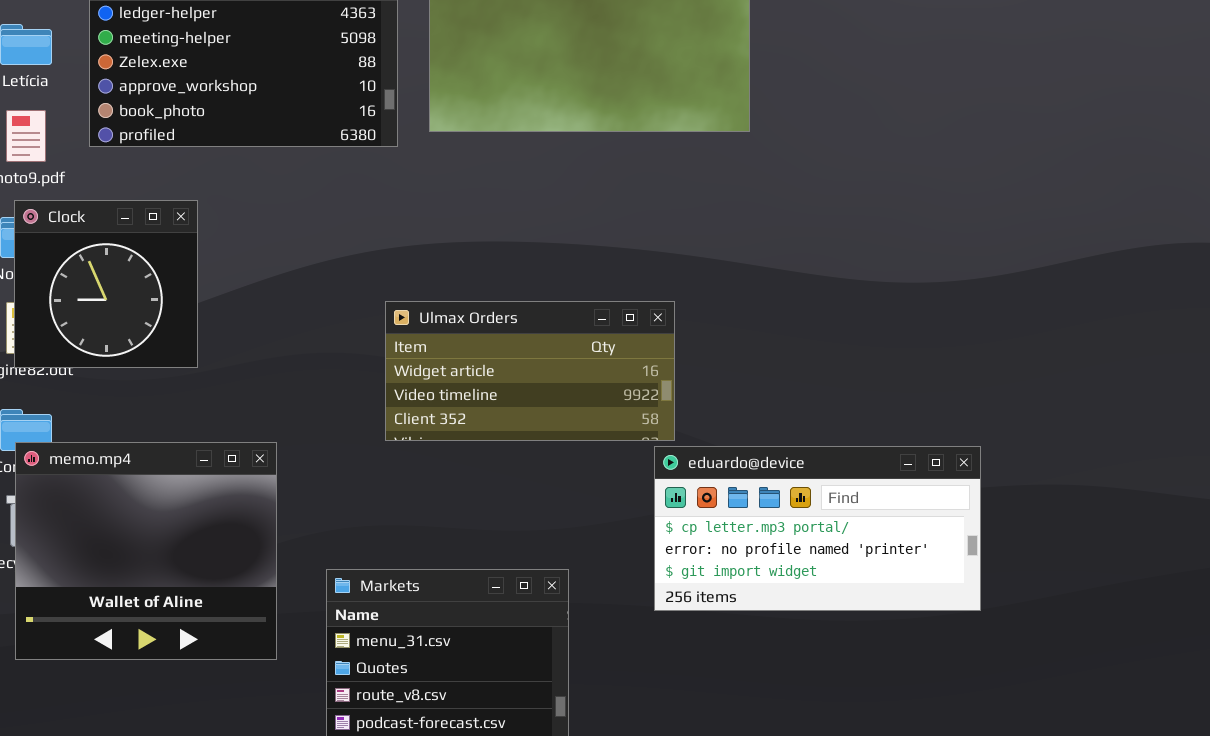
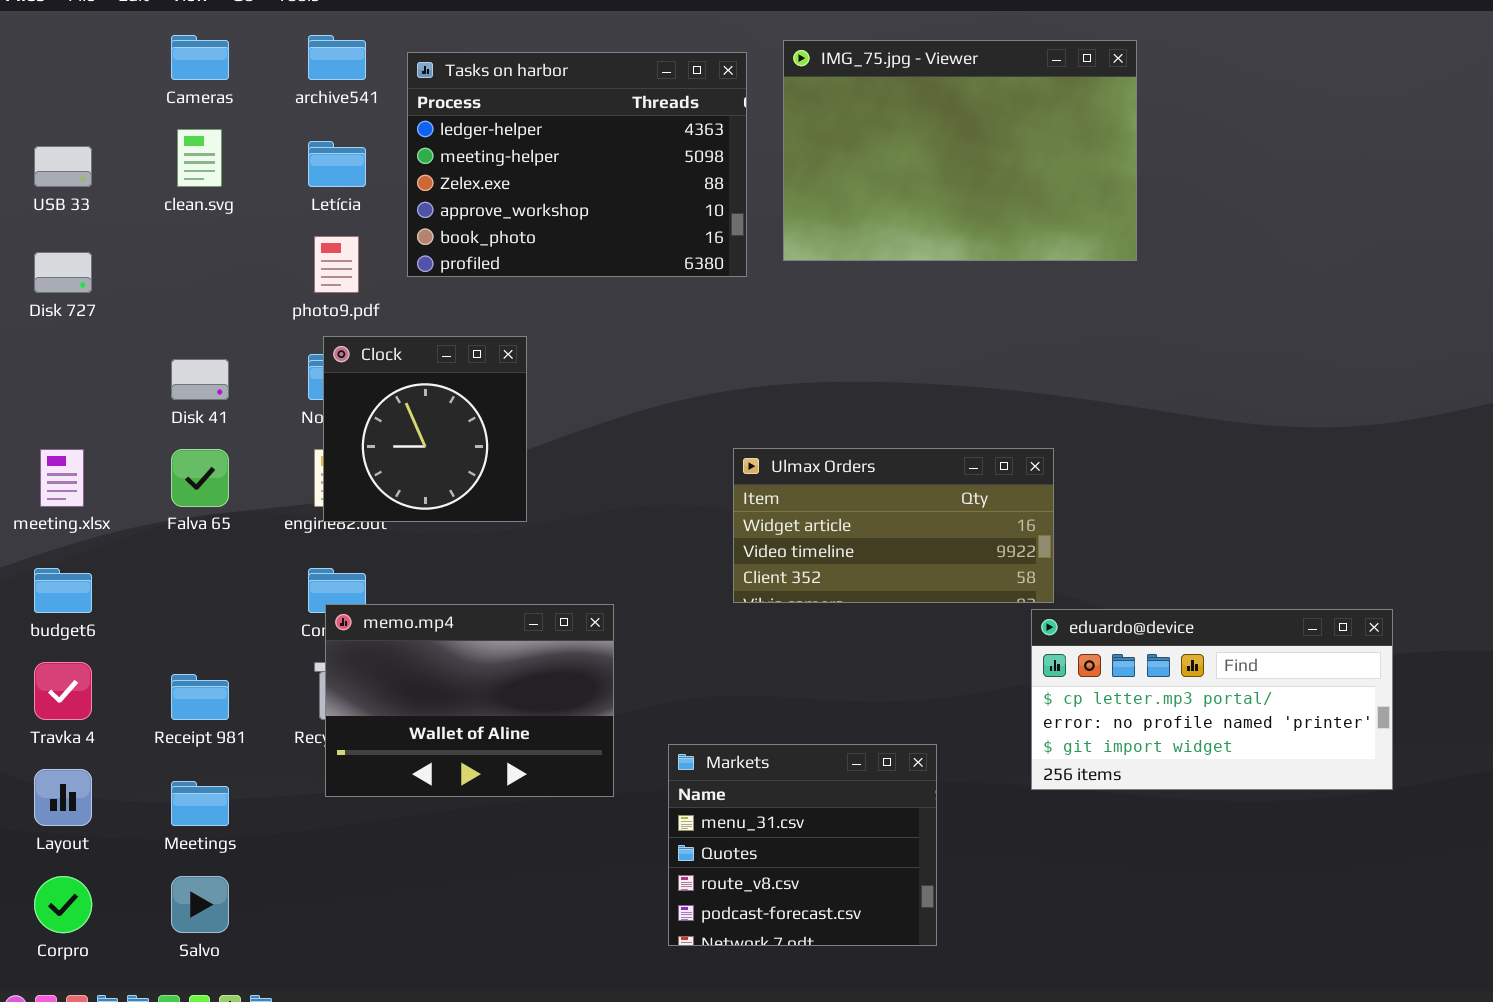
memo.mp4: [15,442,277,660] -> [325,604,614,797], resized

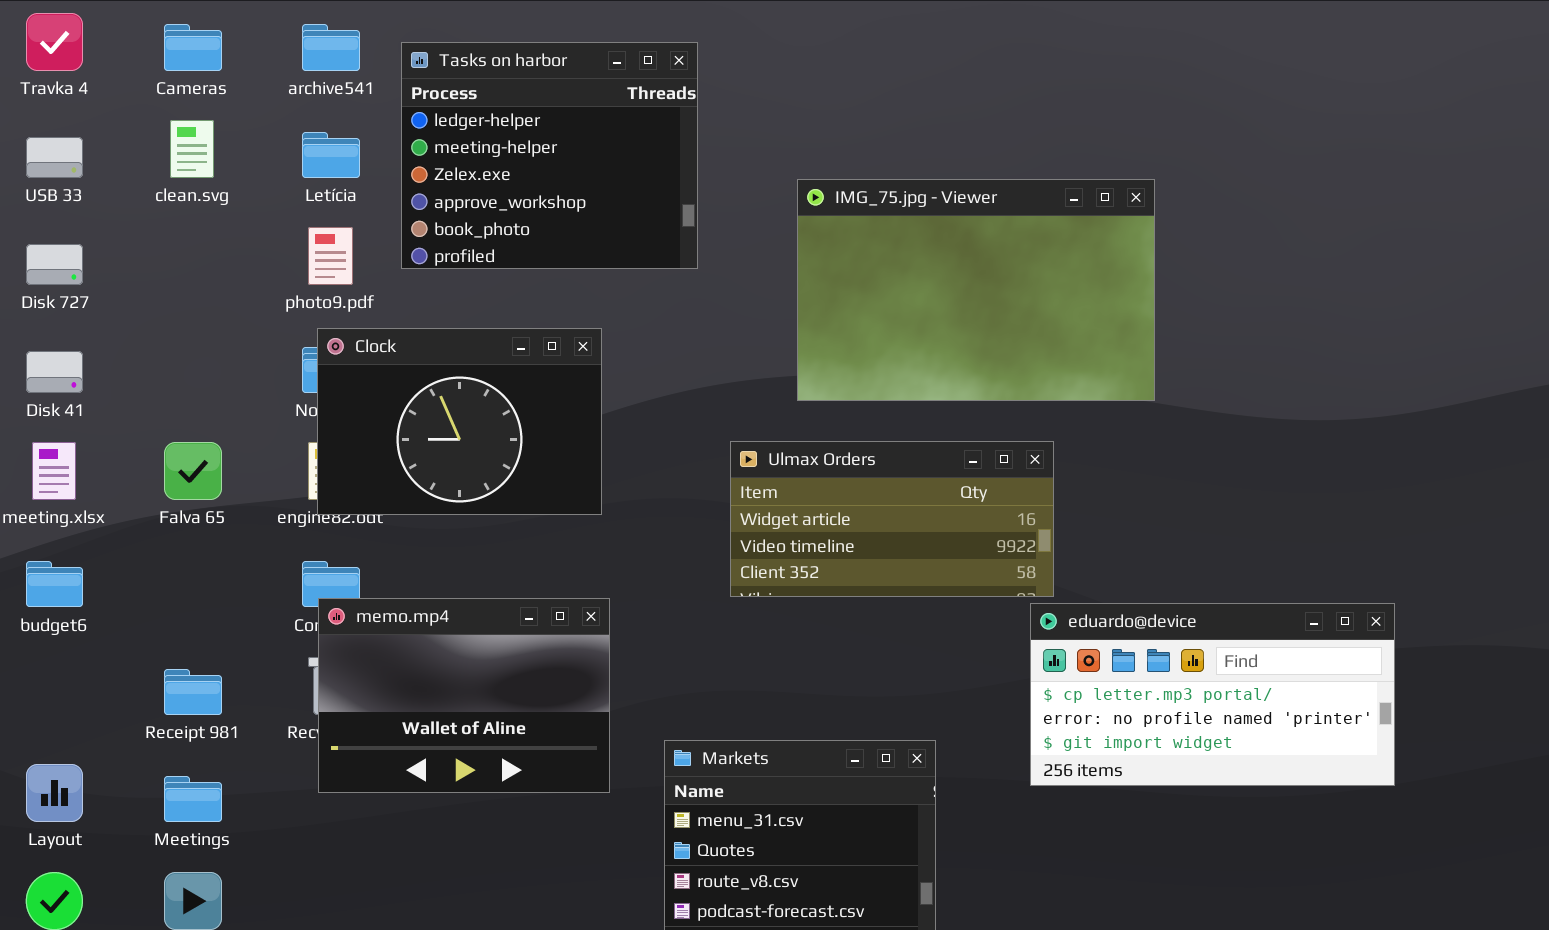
IMG_75.jpg - Viewer: [783,40,1137,261] -> [797,179,1155,401], moved
Tasks on harbor: [407,52,747,277] -> [401,42,698,269], resized
Clock: [323,336,527,522] -> [317,328,602,515], resized
Disk 41: [171,359,229,400] -> [26,351,83,393], moved
Travka 4: [34,662,92,720] -> [26,13,83,71], moved

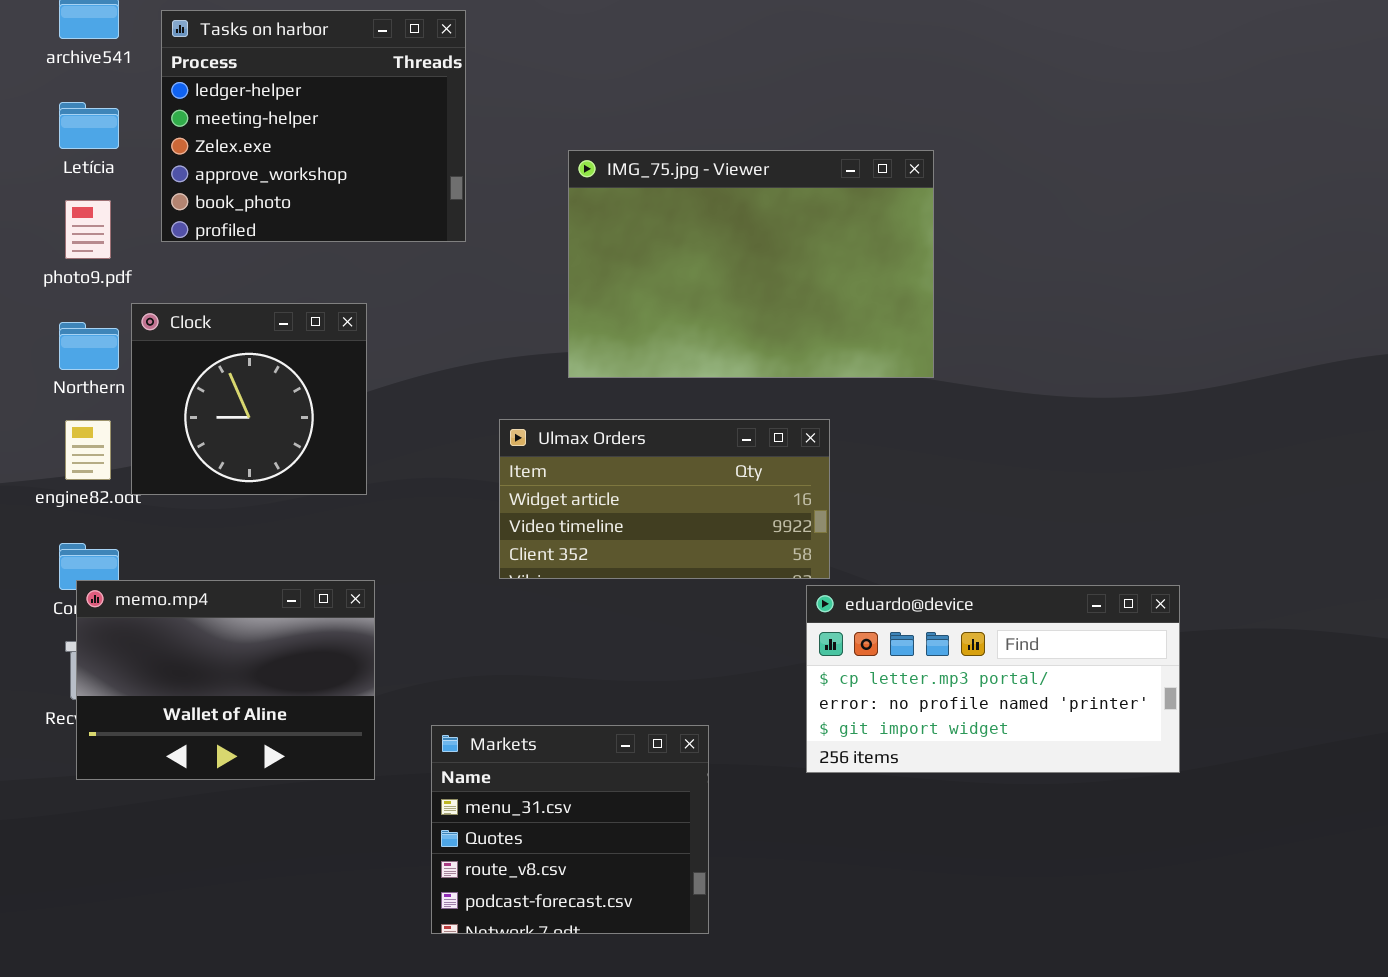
Clock: [317,328,602,515] -> [131,303,367,495], resized

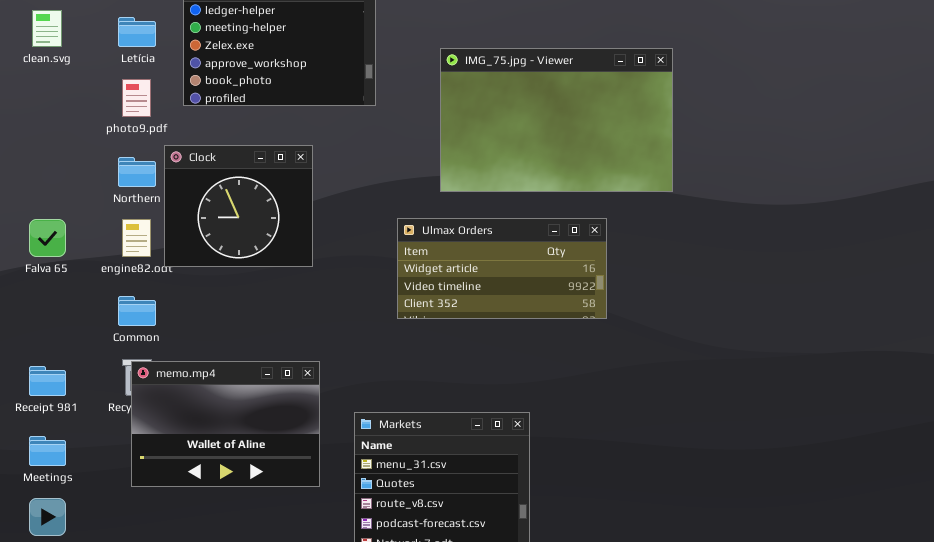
memo.mp4: [76,580,375,780] -> [131,361,320,487], moved
eduardo@device: [806,585,1180,773] -> none, closed

